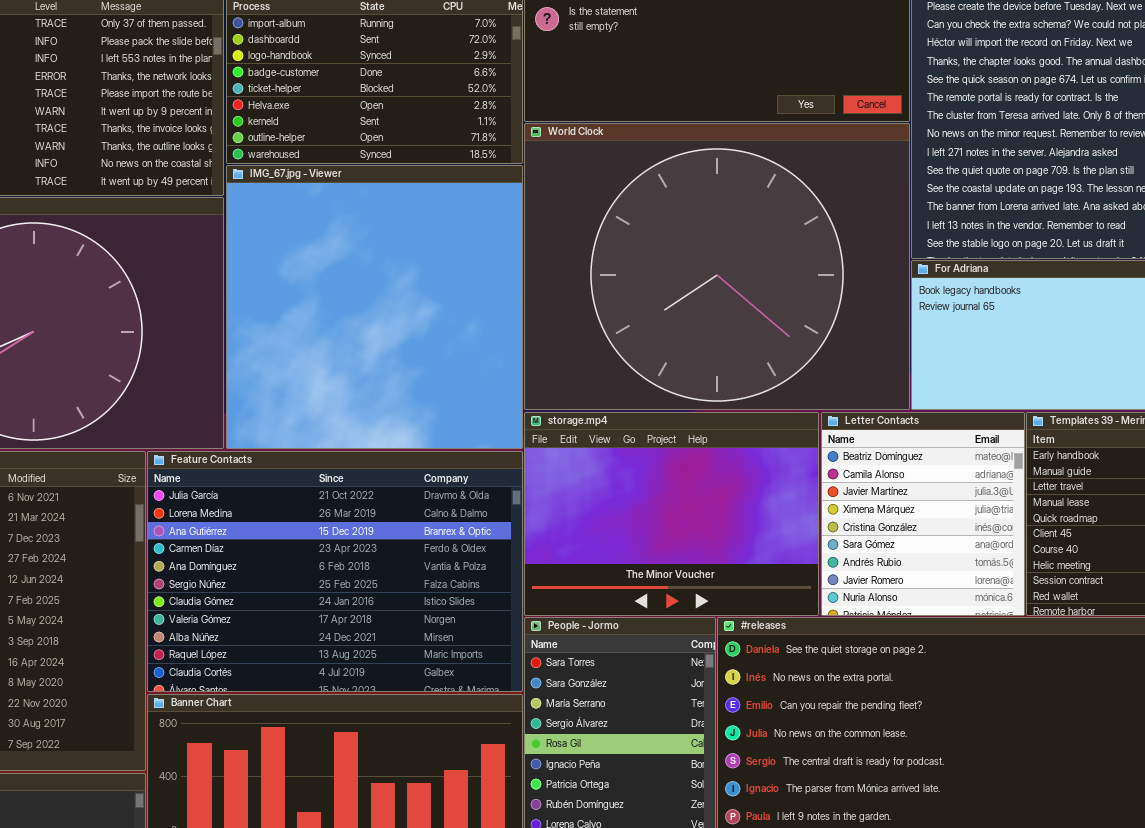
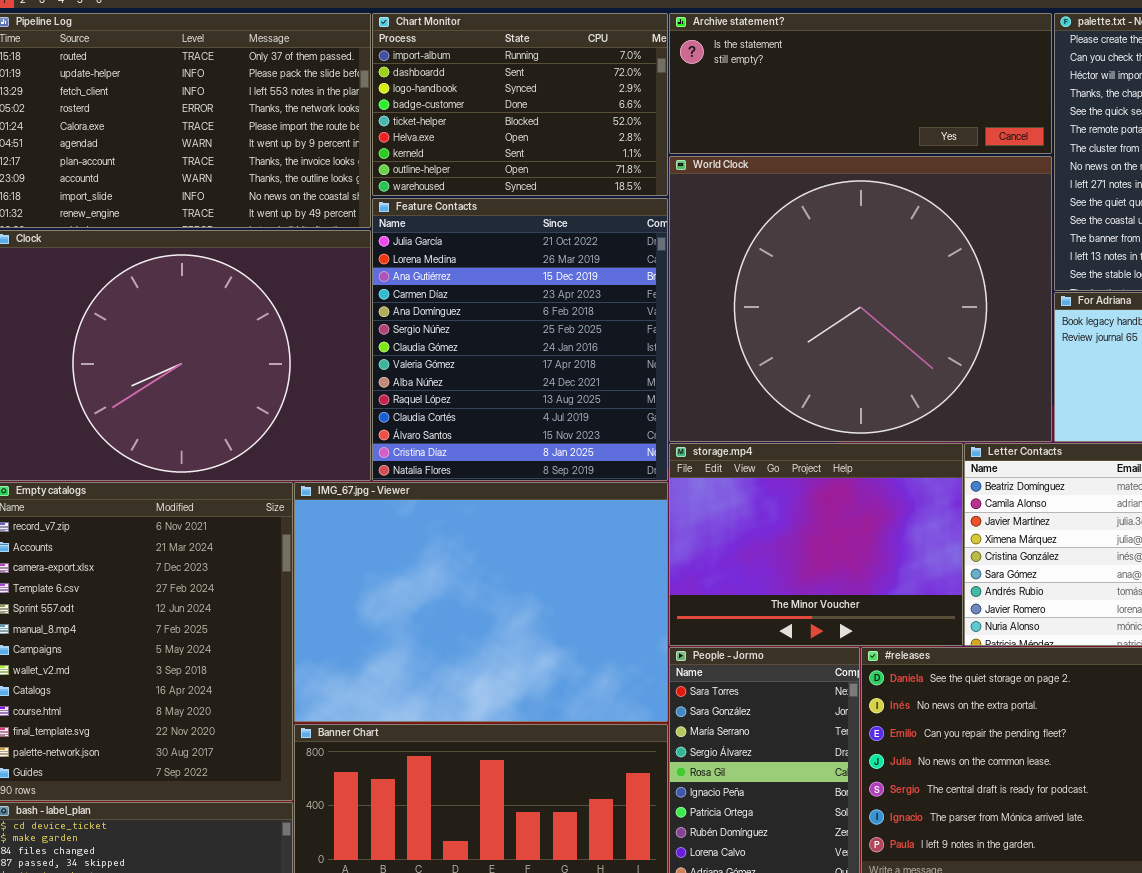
IMG_67.jpg - Viewer: [226,165,523,449] -> [294,482,668,722], moved, resized
Feature Contacts: [147,451,523,692] -> [372,198,668,481], moved, resized

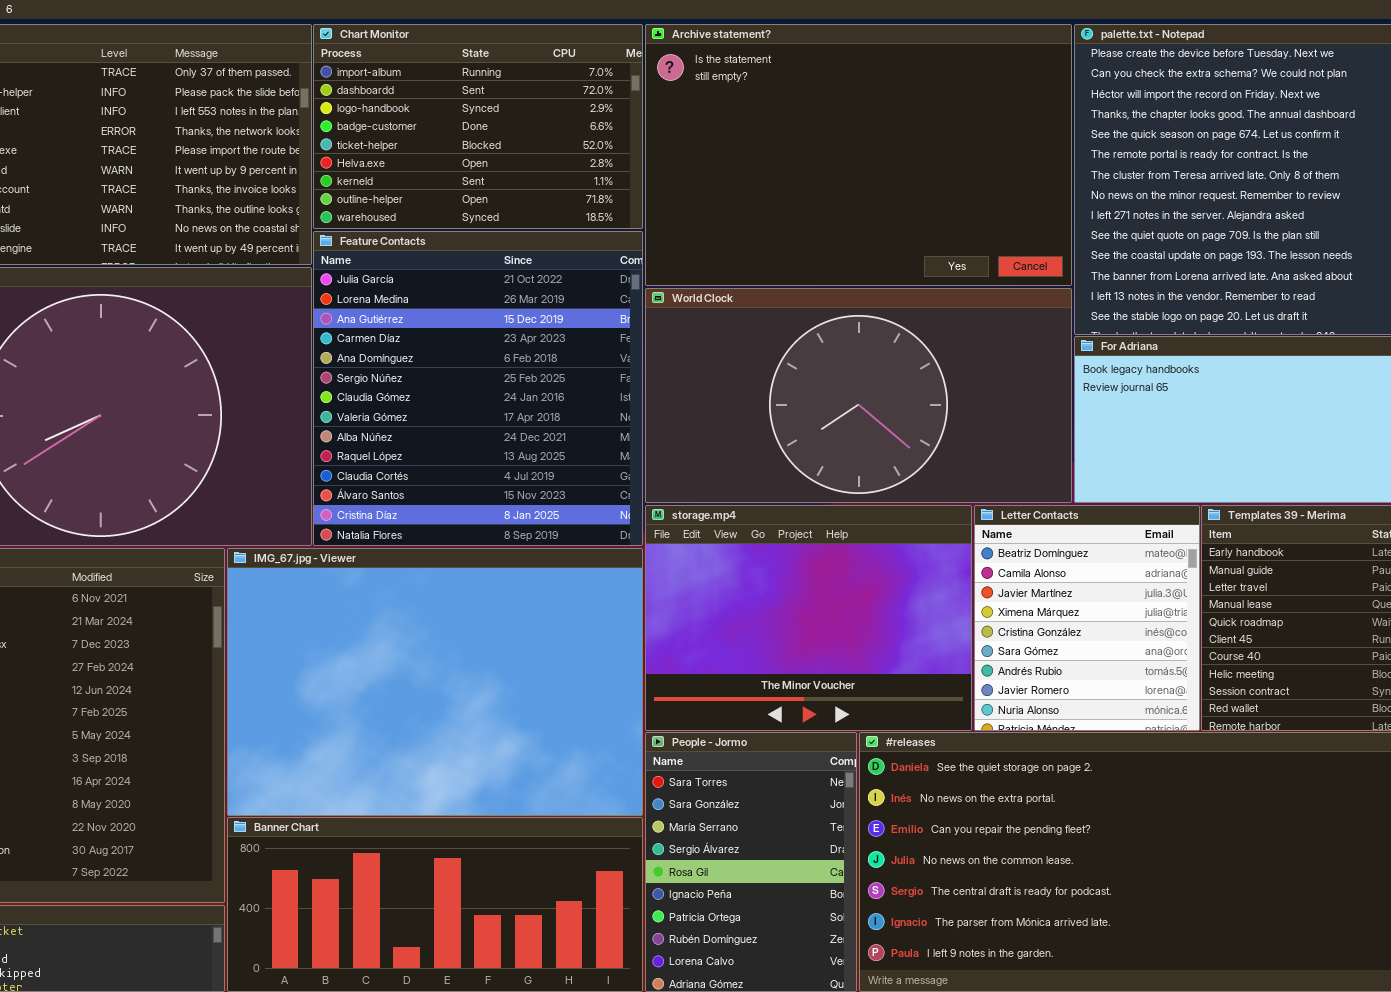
Archive statement?: [669,13,1052,154] -> [645,24,1072,286], resized
World Clock: [669,156,1052,442] -> [645,288,1072,503], resized

